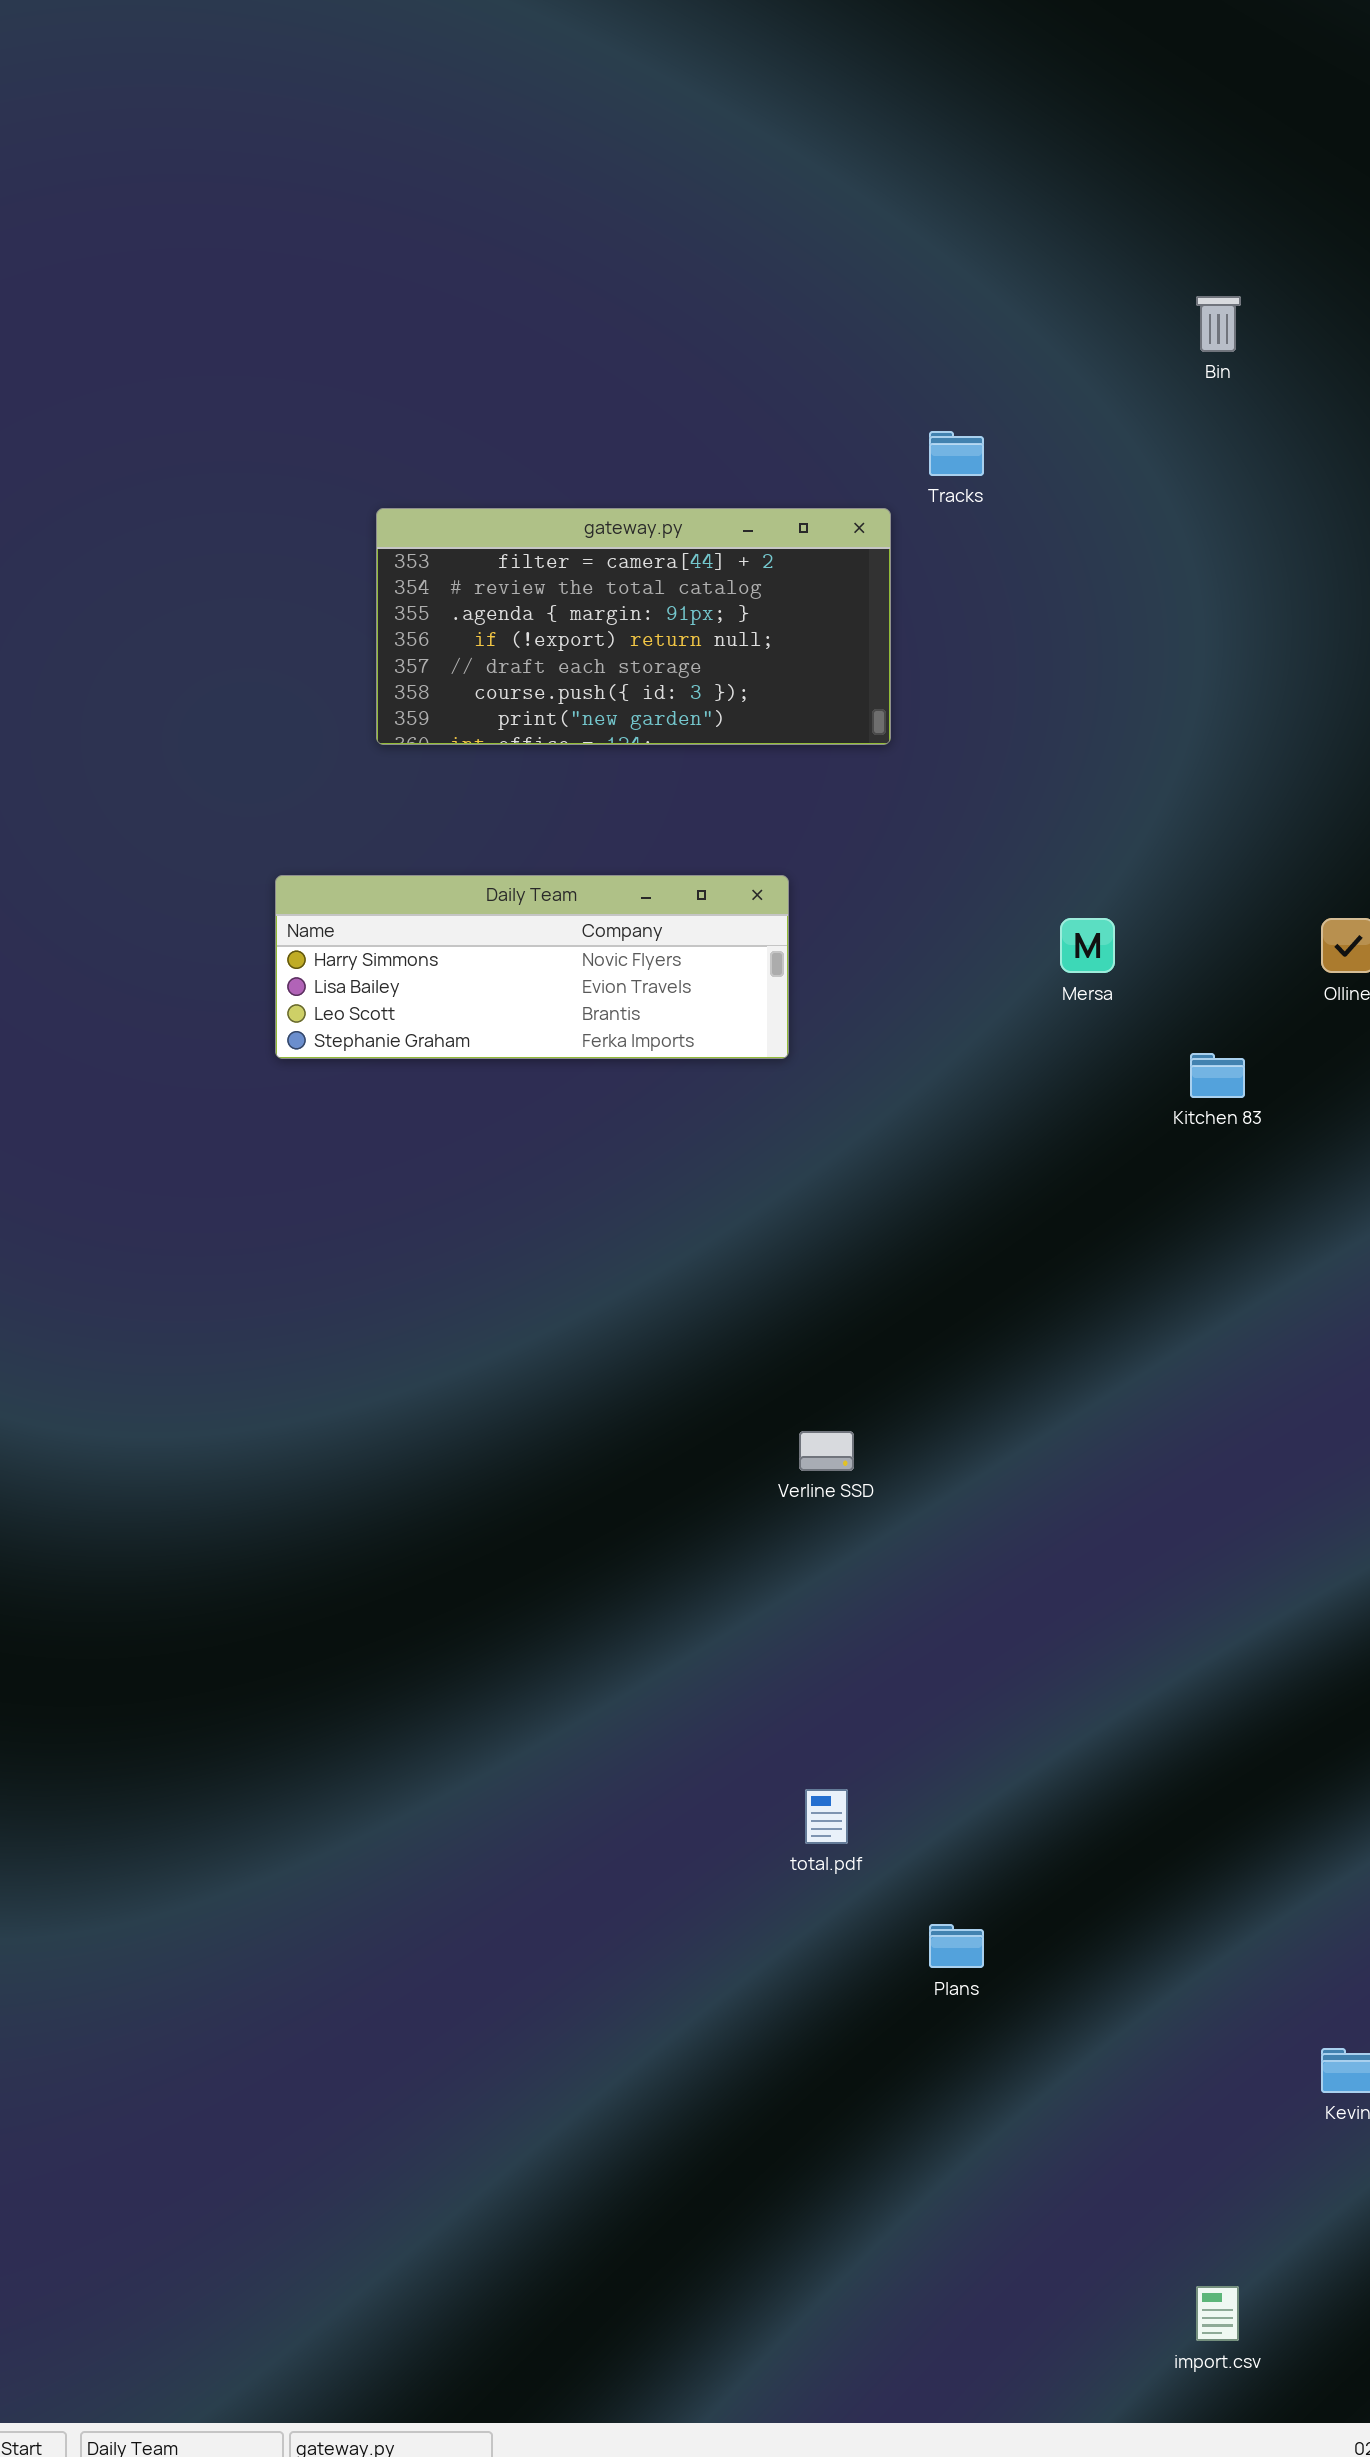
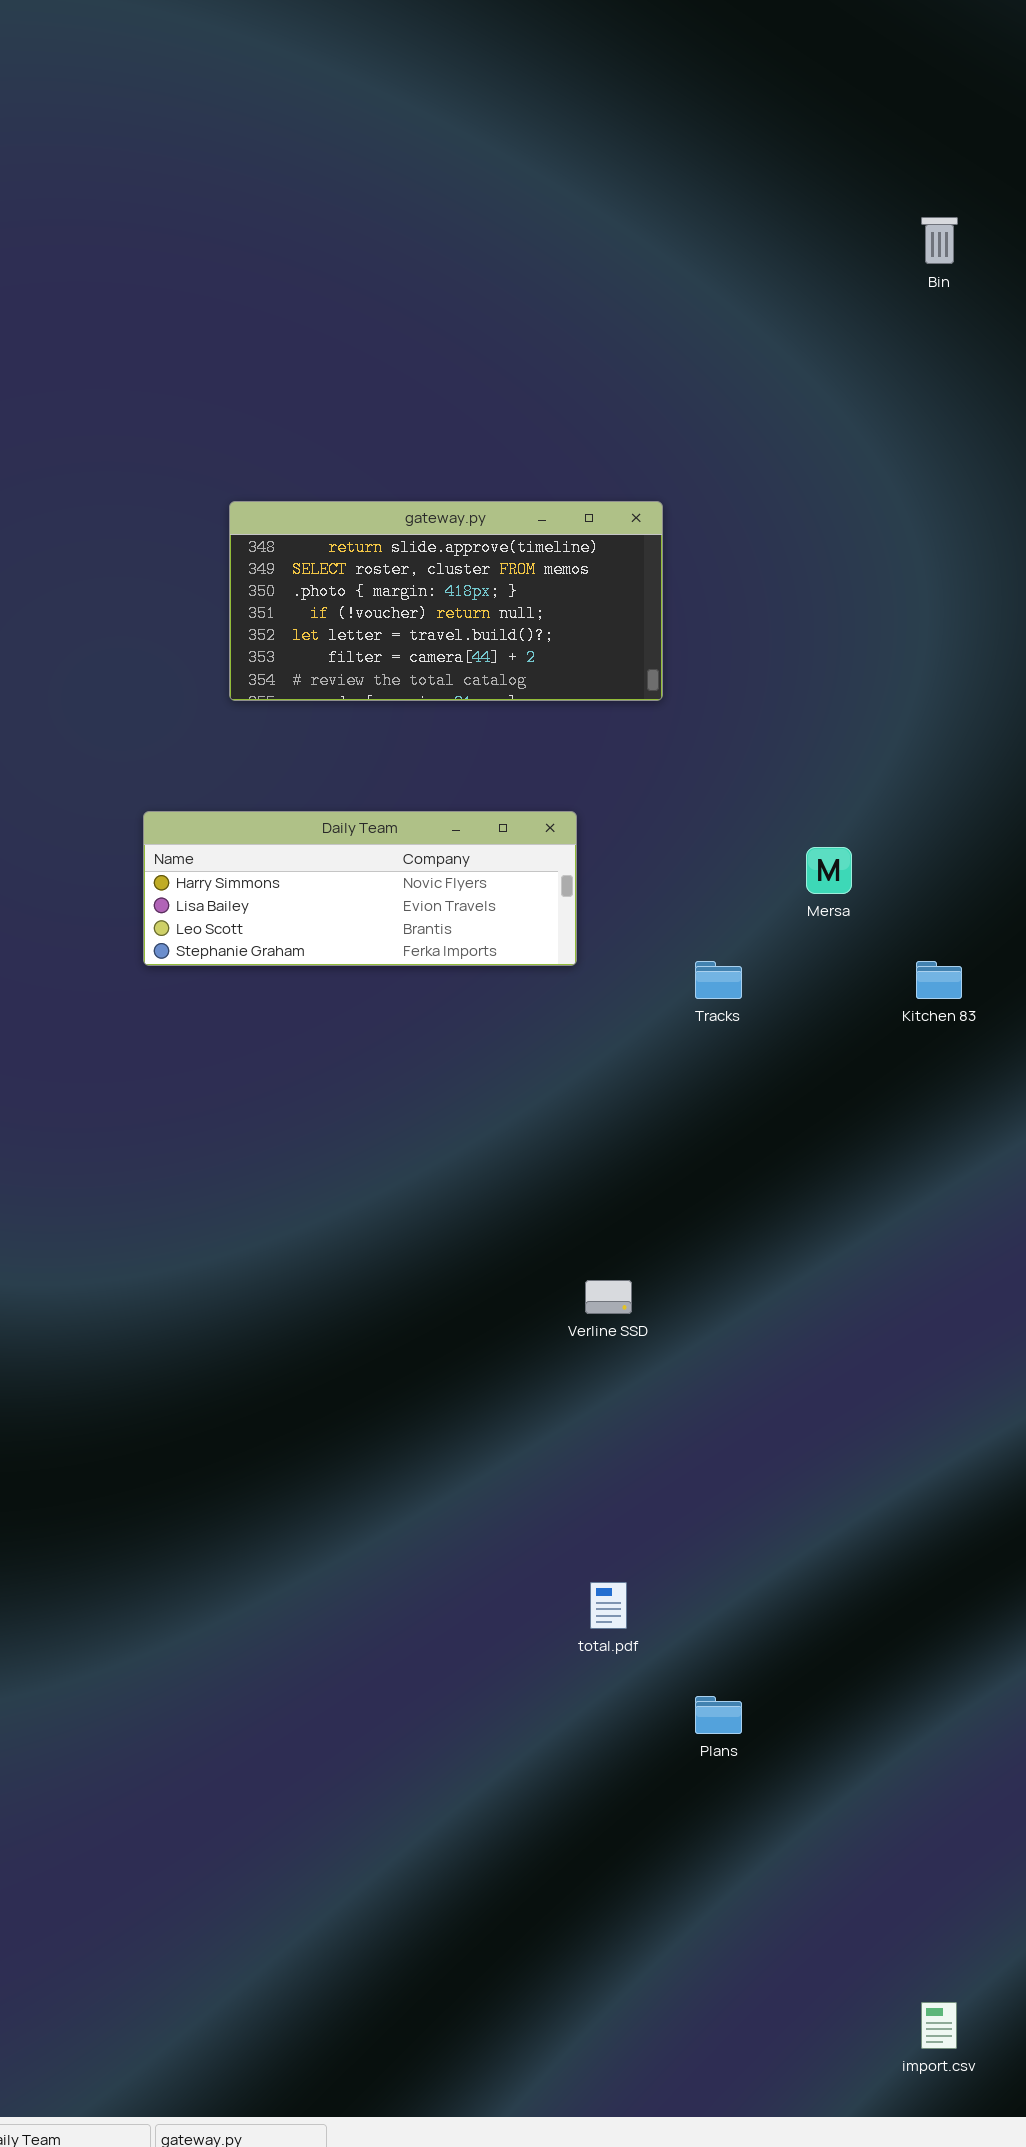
Bin: [1196,296,1241,352] -> [921,217,958,264], moved
Tracks: [929,431,984,476] -> [695,961,742,999], moved
gateway.py: [376,508,891,745] -> [229,501,663,701], scrolled up 5 rows

